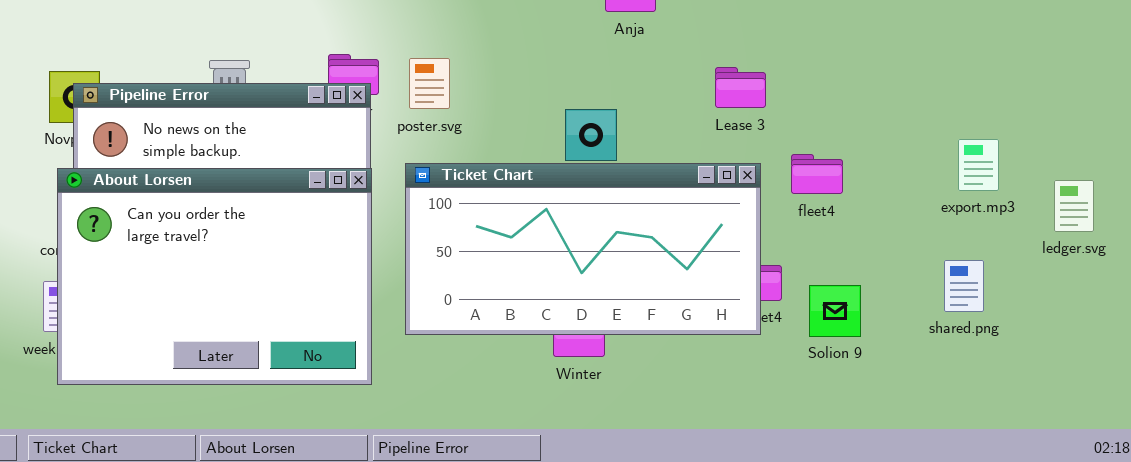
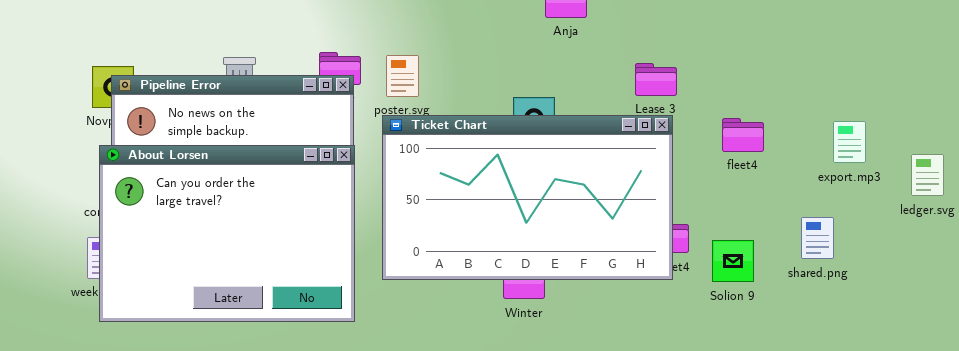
fleet4: [791,154,843,194] -> [722,118,764,152], moved
Ticket Chart: [405,163,761,335] -> [382,115,673,280], resized
shared.png: [944,260,984,312] -> [801,217,834,259], moved

